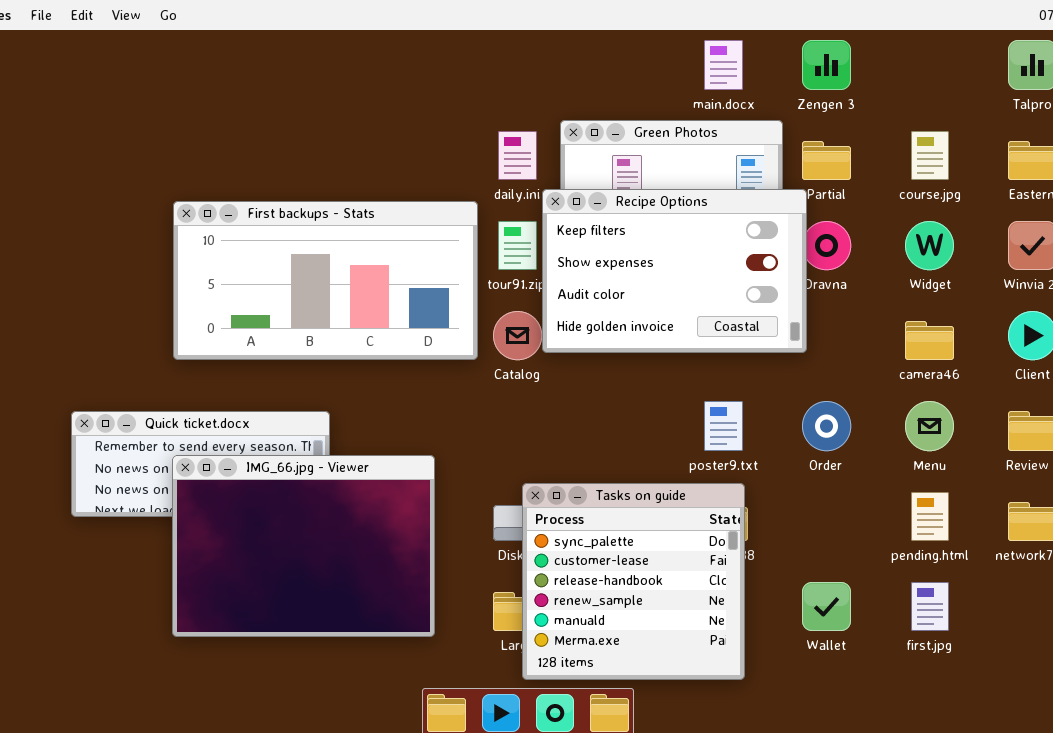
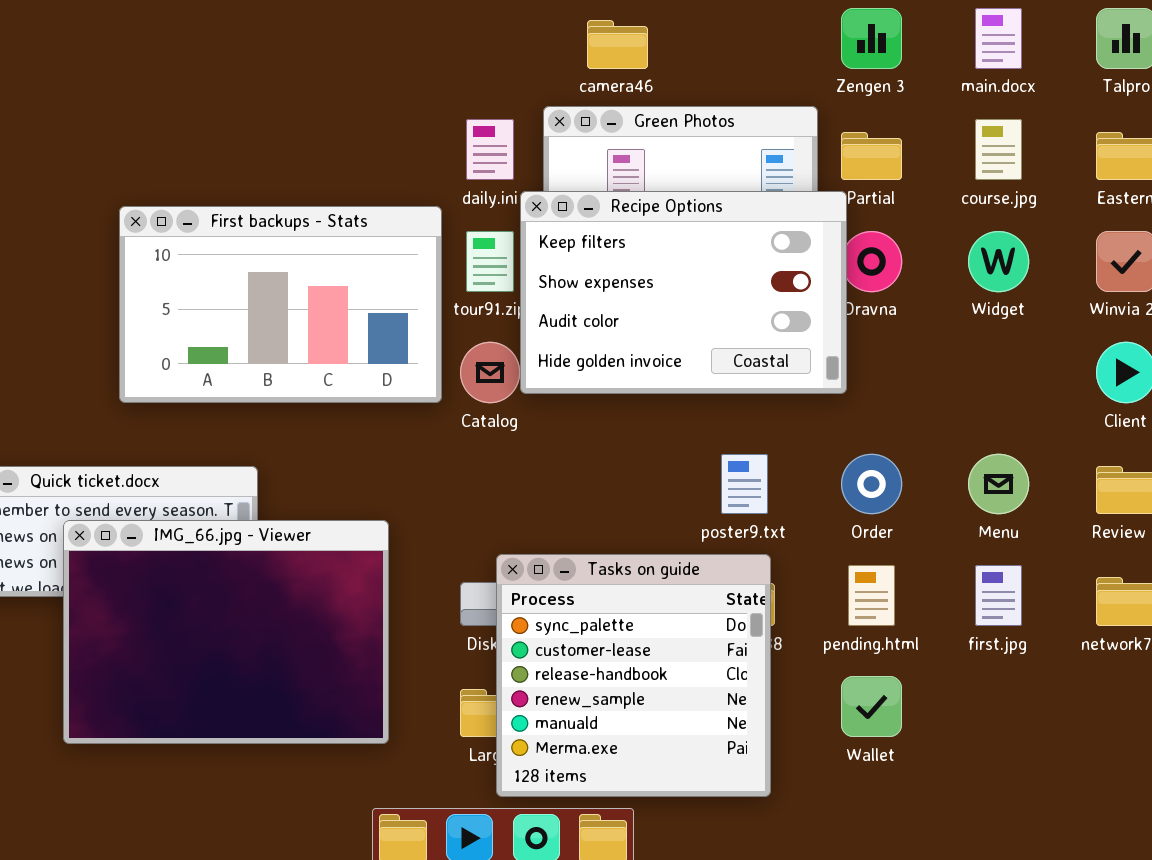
main.docx: [704,40,743,90] -> [975,8,1022,69], moved
First backups - Stats: [173,201,478,360] -> [119,206,442,403], resized
camera46: [905,321,954,360] -> [587,20,648,69], moved
pending.html: [911,492,949,541] -> [848,565,895,626], moved
first.jpg: [911,582,949,631] -> [975,565,1022,626], moved

